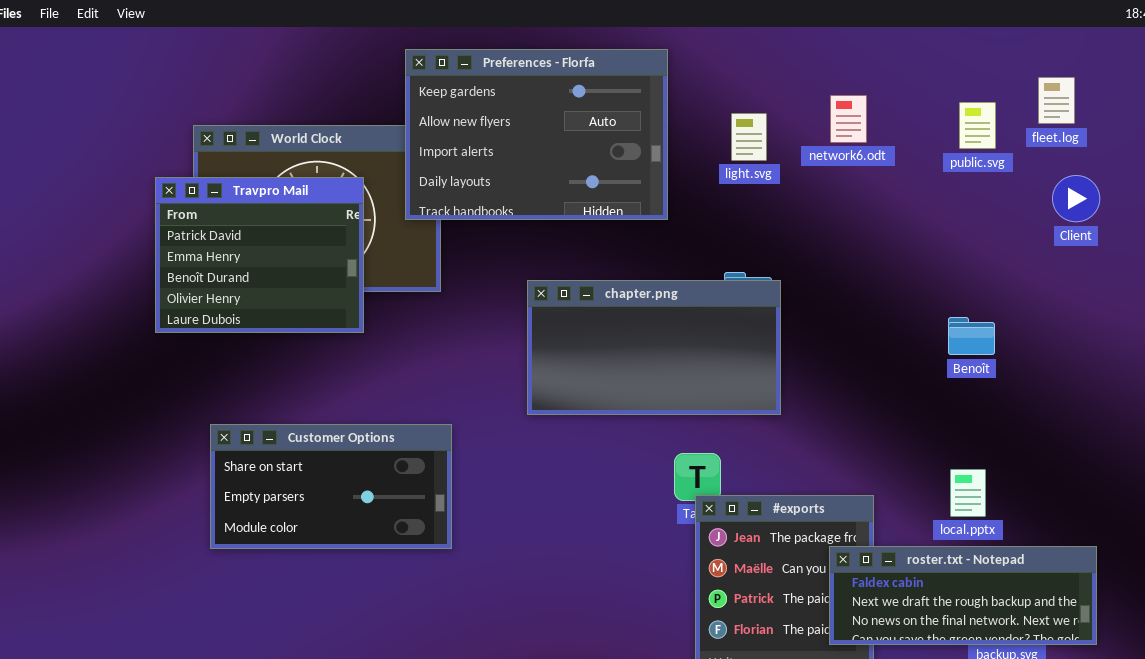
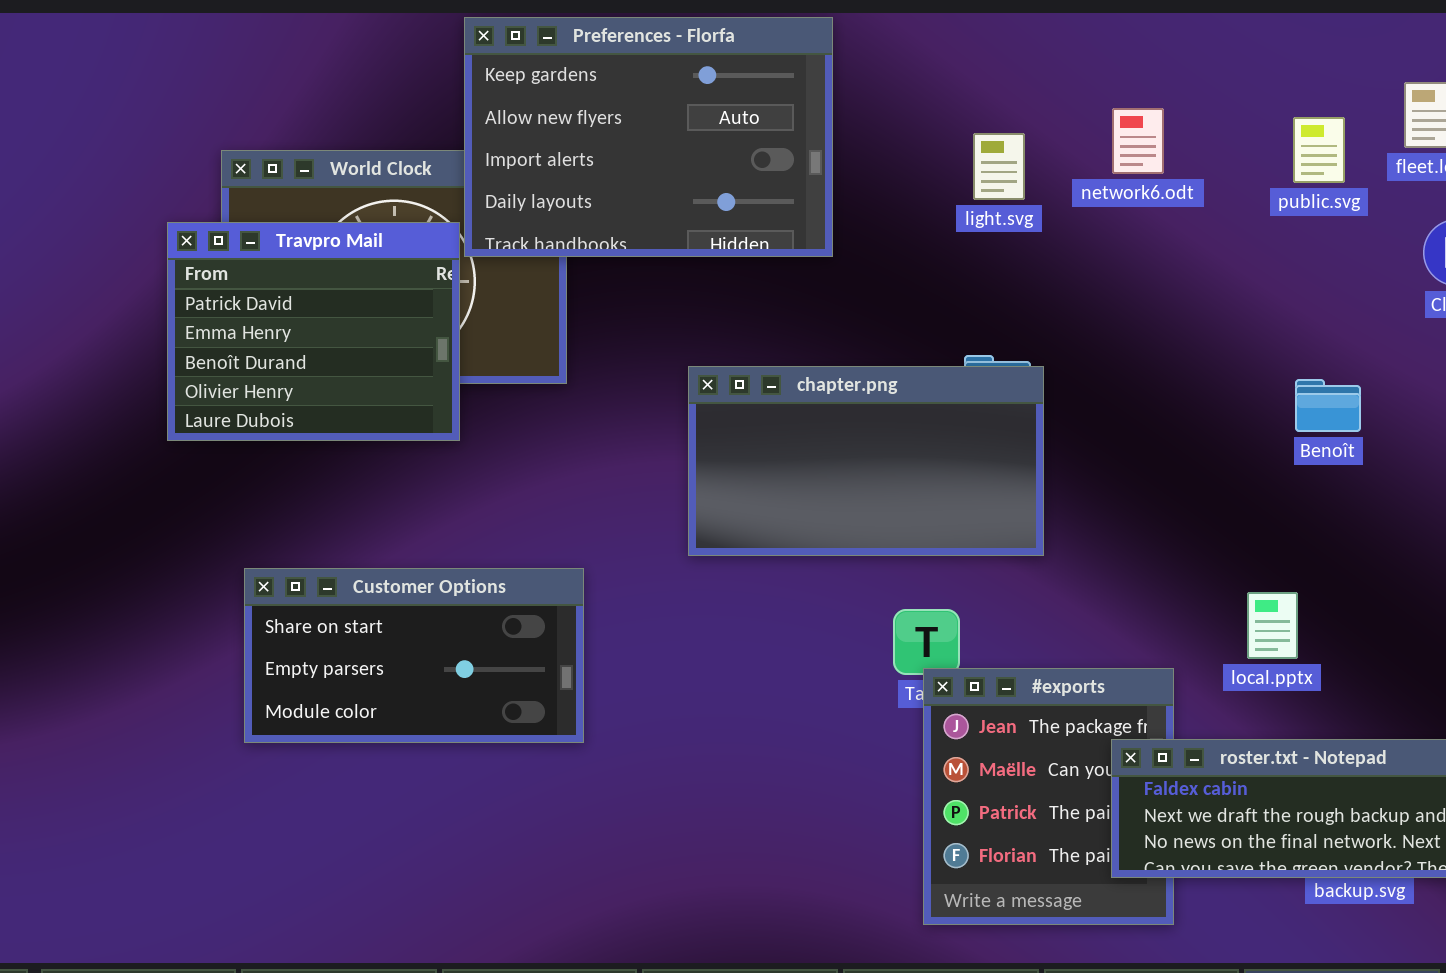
Preferences - Florfa: [405,49,668,220] -> [464,17,833,257], moved
Benoît: [948,317,995,355] -> [1295,379,1361,432], moved
local.pptx: [950,469,986,517] -> [1247,592,1298,659], moved

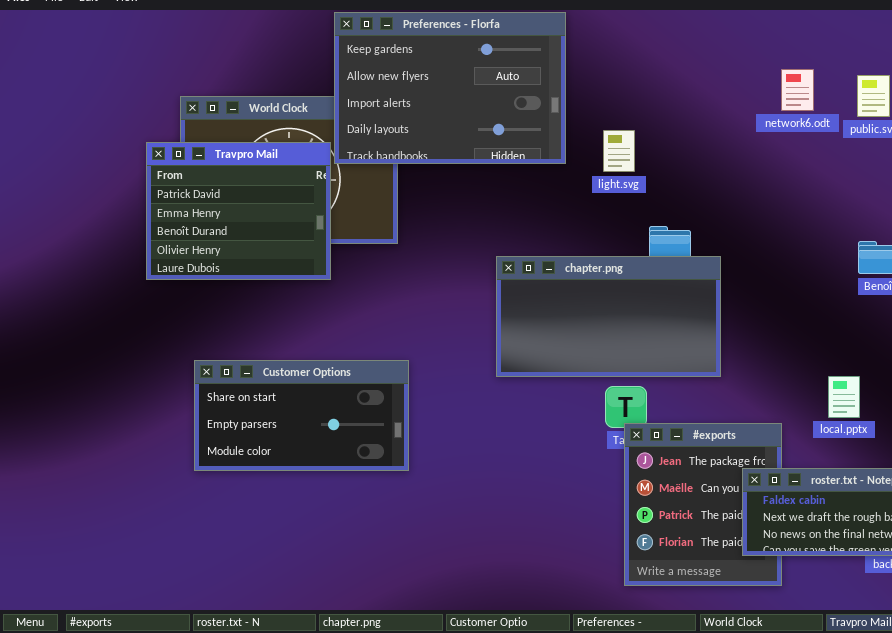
network6.odt: [1112,108,1164,174] -> [781,69,814,111], moved
light.svg: [973,133,1025,200] -> [603,130,635,172], moved
chapter.png: [688,366,1044,556] -> [496,256,721,377], moved

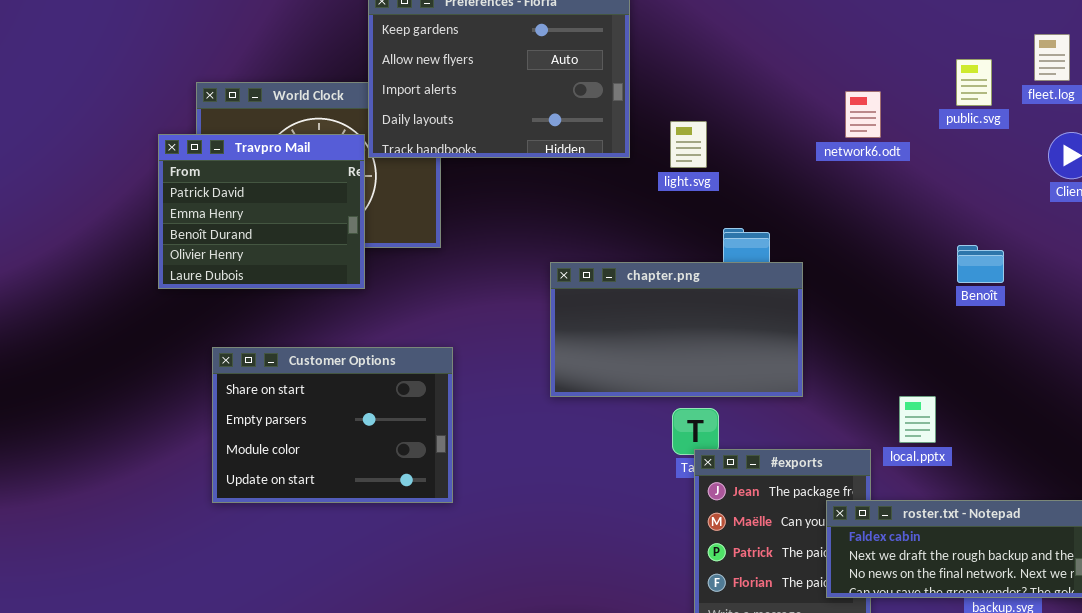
network6.odt: [781,69,814,111] -> [845,91,881,138], moved
Customer Options: [194,360,409,471] -> [212,347,453,503], resized
local.pptx: [828,376,860,418] -> [899,396,936,443], moved

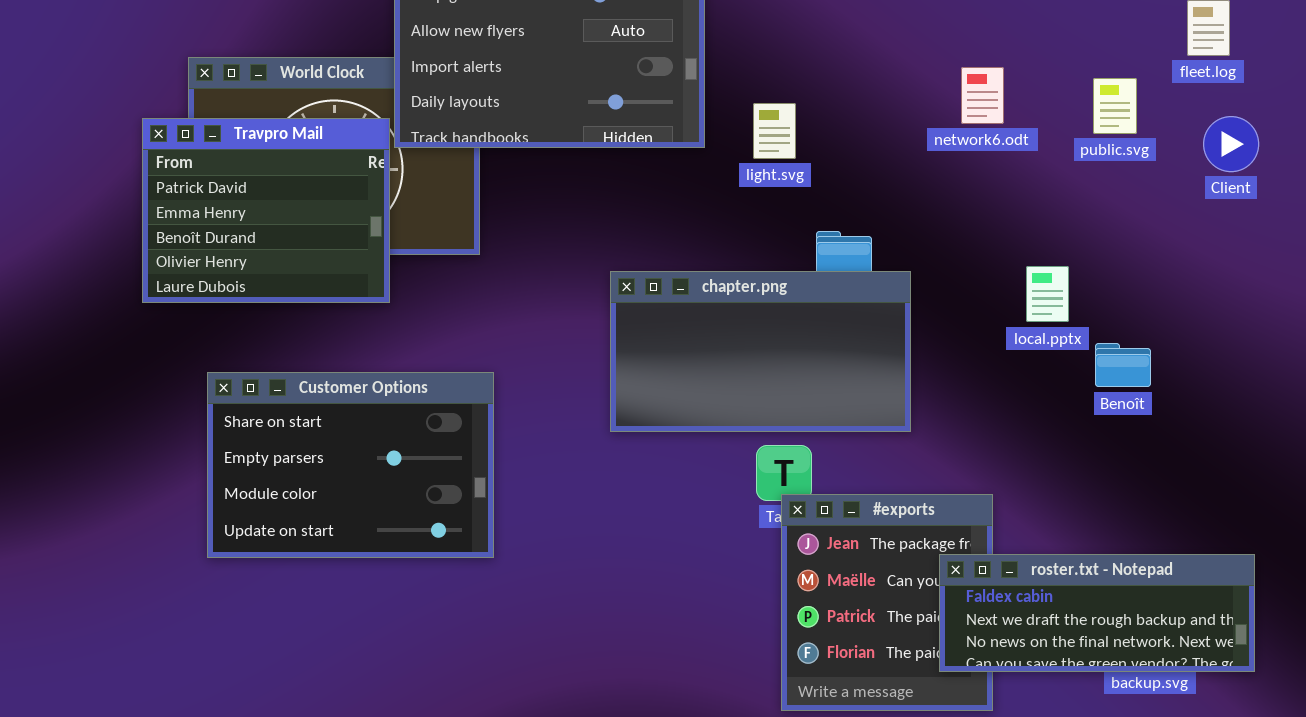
public.svg: [956,59,992,106] -> [1093,78,1137,134], moved
Benoît: [957,245,1004,283] -> [1095,343,1151,387], moved
local.pptx: [899,396,936,443] -> [1026,266,1069,322], moved

